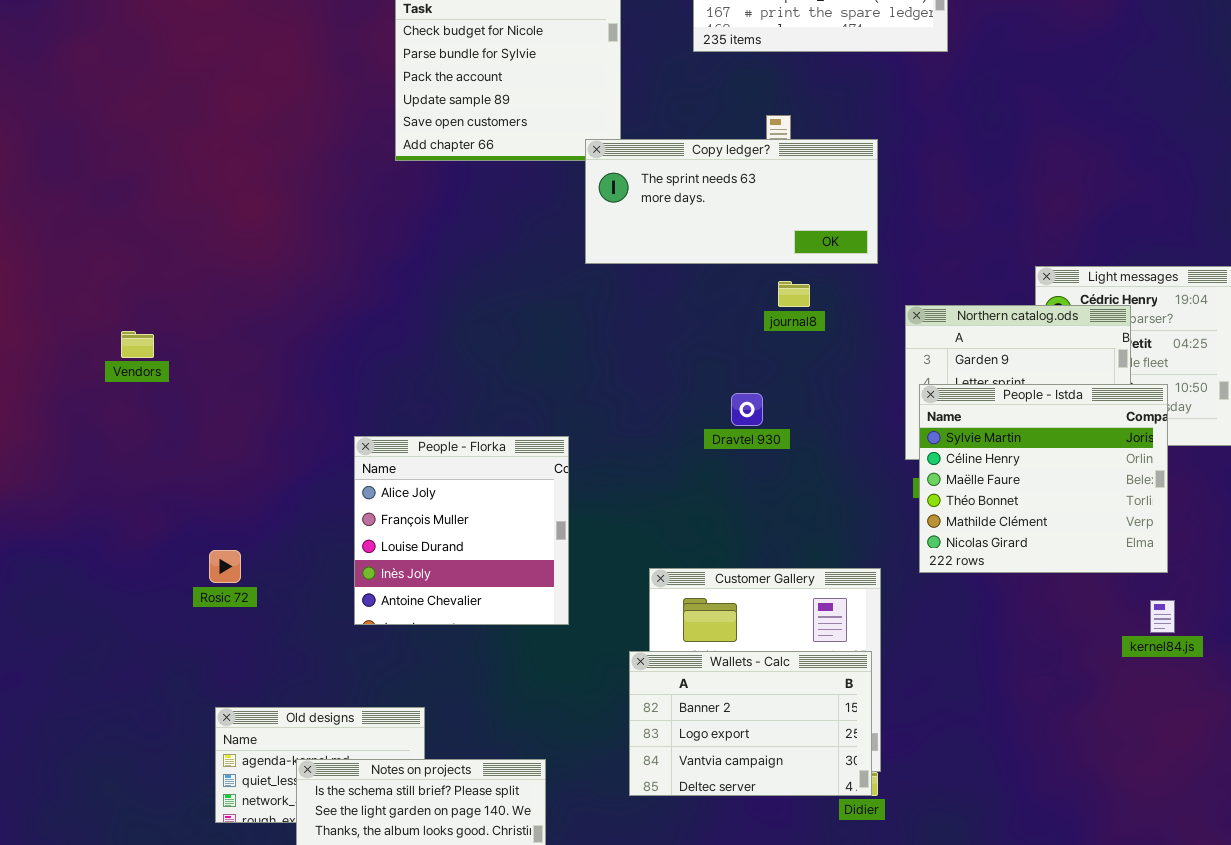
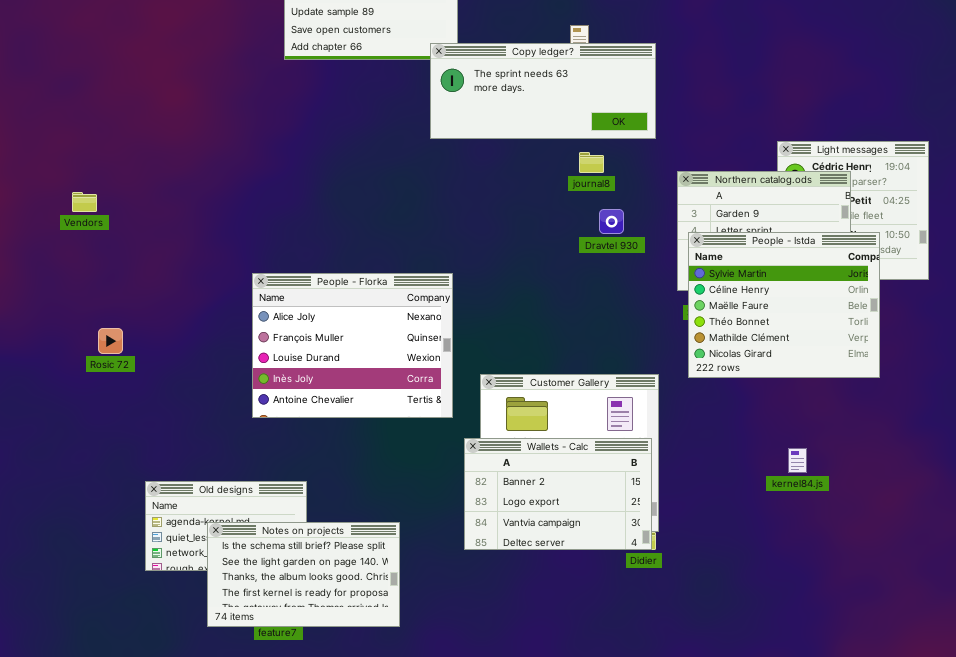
Dravtel 930: [731,393,763,426] -> [599,209,624,234], moved
People - Florka: [354,436,569,625] -> [252,273,453,418], resized
Rosic 72: [209,550,241,583] -> [98,328,123,354], moved
kernel84.js: [1150,600,1175,633] -> [788,448,807,473], moved

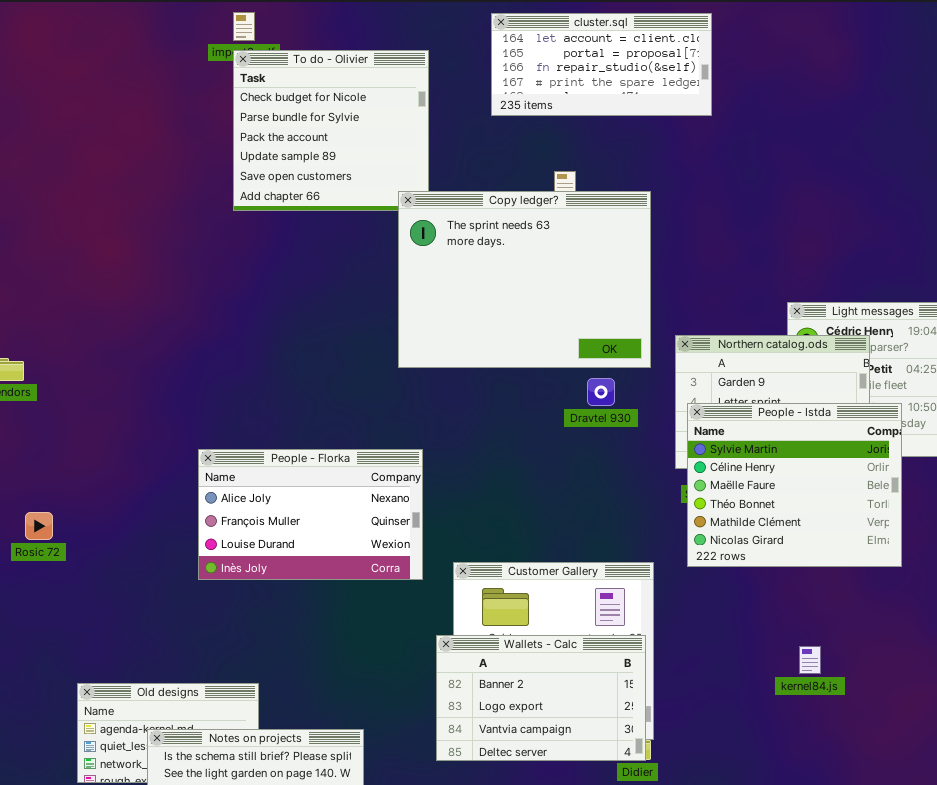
Copy ledger?: [430,43,656,139] -> [398,191,651,368], resized
People - Florka: [252,273,453,418] -> [198,449,423,580], resized

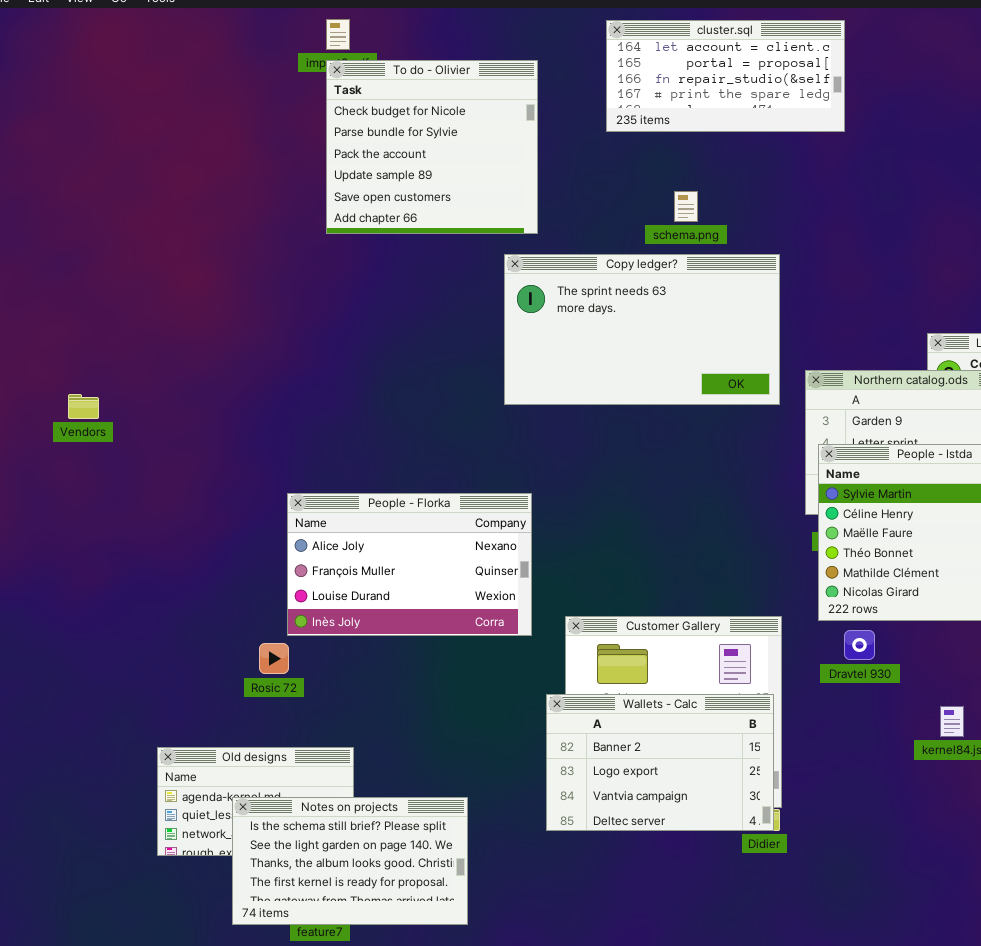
Copy ledger?: [398,191,651,368] -> [504,254,780,405], resized
Dravtel 930: [587,378,615,406] -> [844,630,875,660], moved
Rosic 72: [25,512,53,540] -> [259,643,289,674], moved

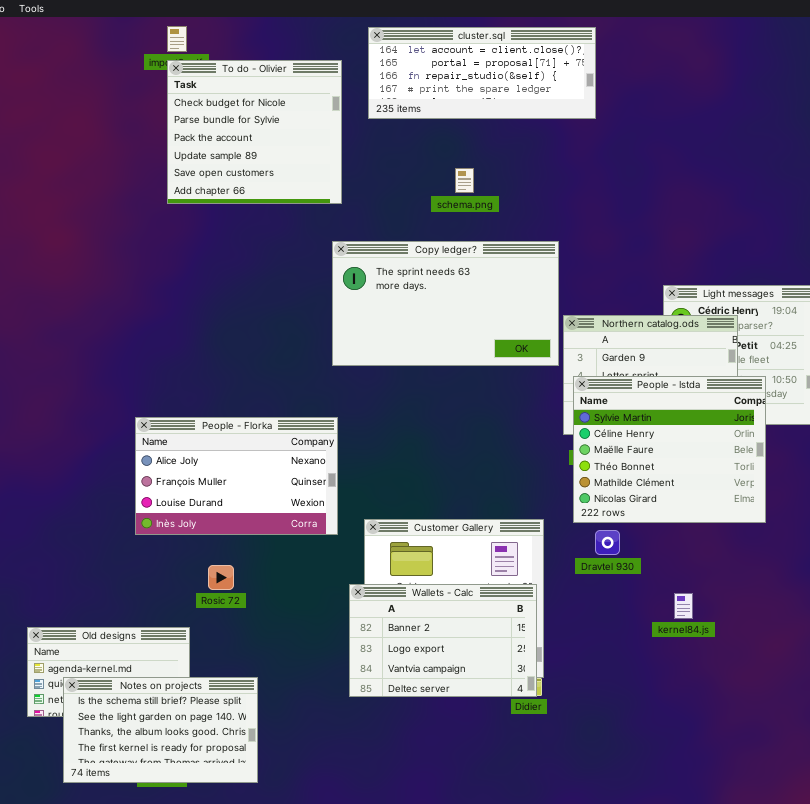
cluster.sql: [606,20,845,132] -> [368,27,596,119], resized
Copy ledger?: [504,254,780,405] -> [332,241,559,366], moved
Rosic 72: [259,643,289,674] -> [208,565,234,590], moved
Notes on projects: [232,797,468,925] -> [63,677,258,783], moved

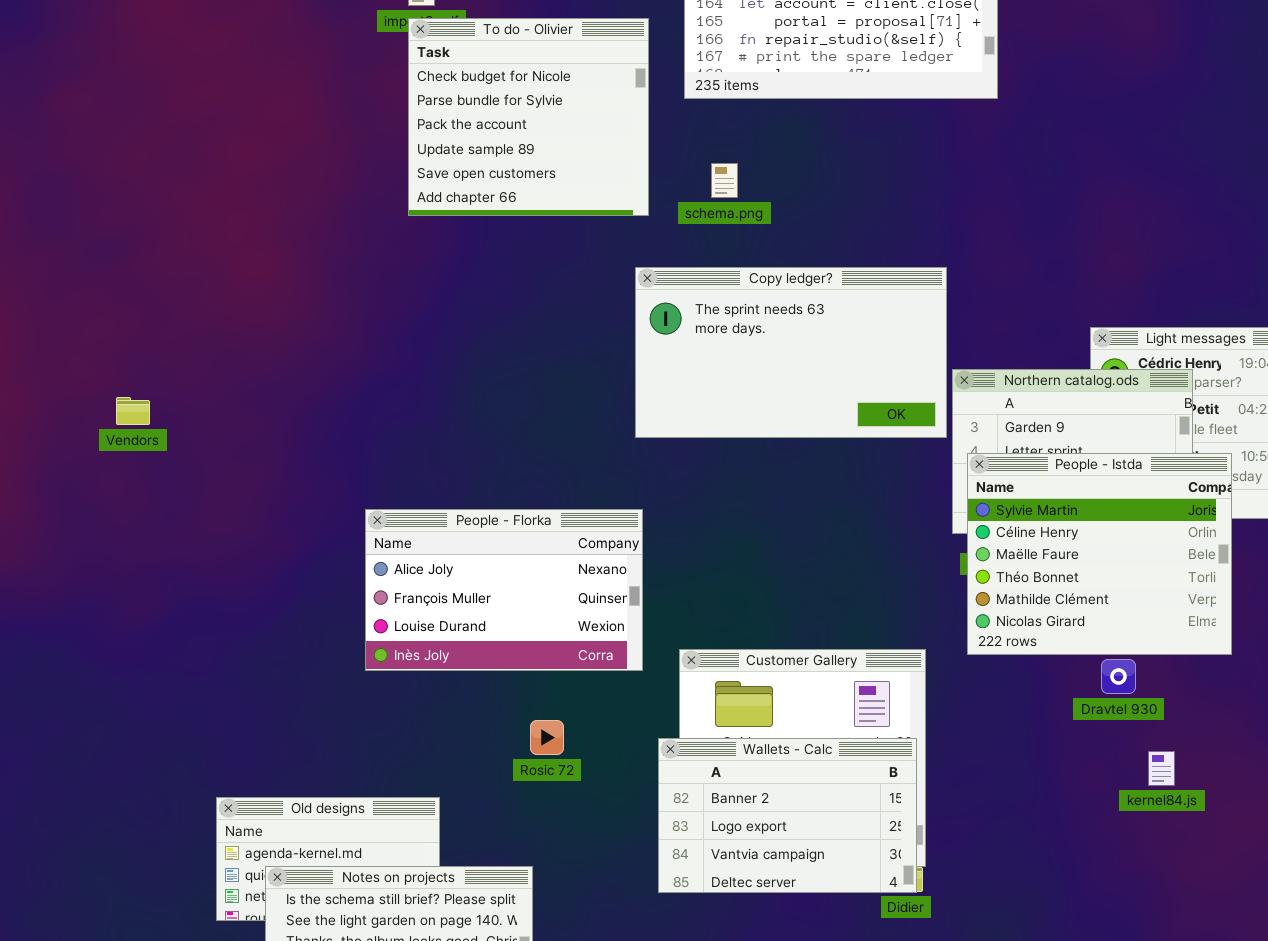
schema.png: [455,168,474,193] -> [711,163,738,198], moved
Dravtel 930: [595,530,620,555] -> [1101,659,1136,694], moved
Rosic 72: [208,565,234,590] -> [530,720,564,755], moved
kernel84.js: [674,593,693,619] -> [1148,751,1175,786], moved

